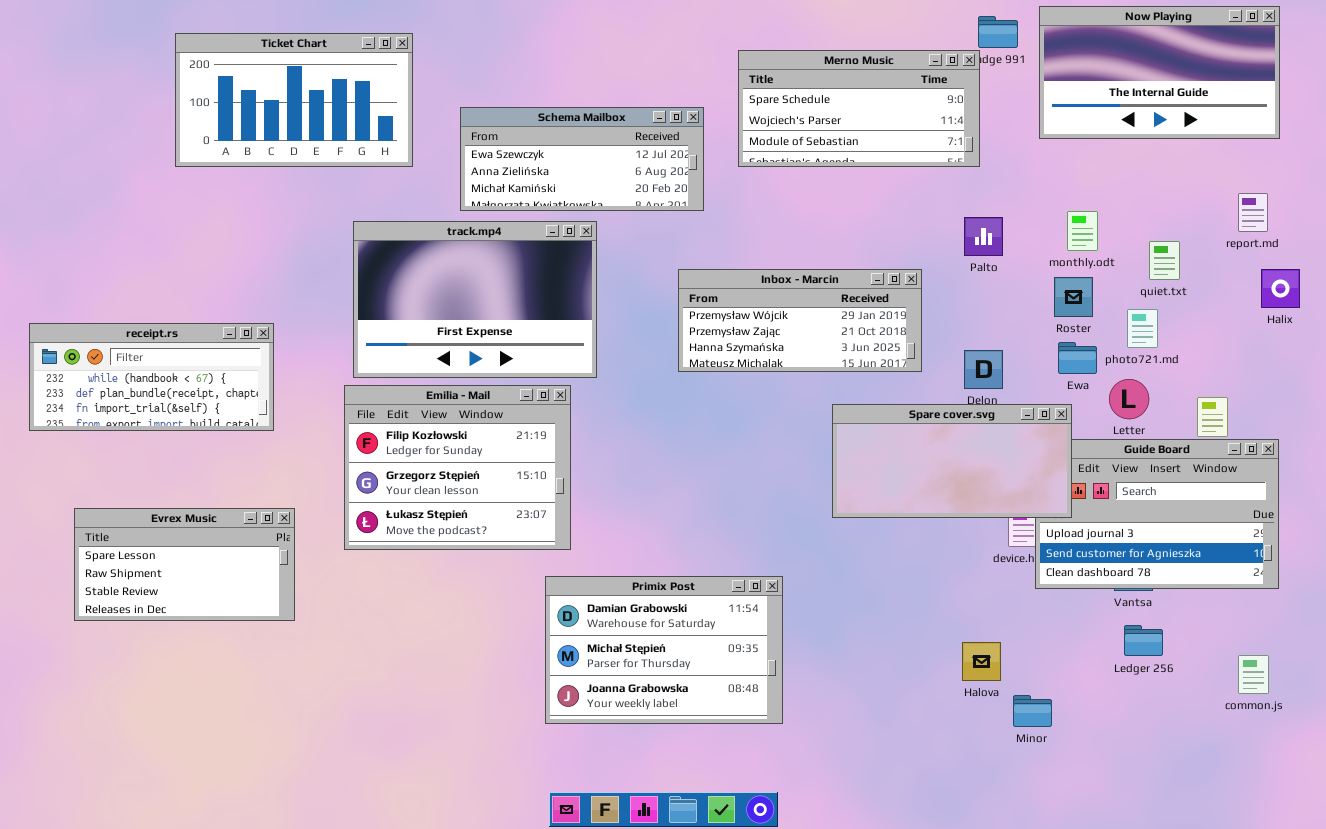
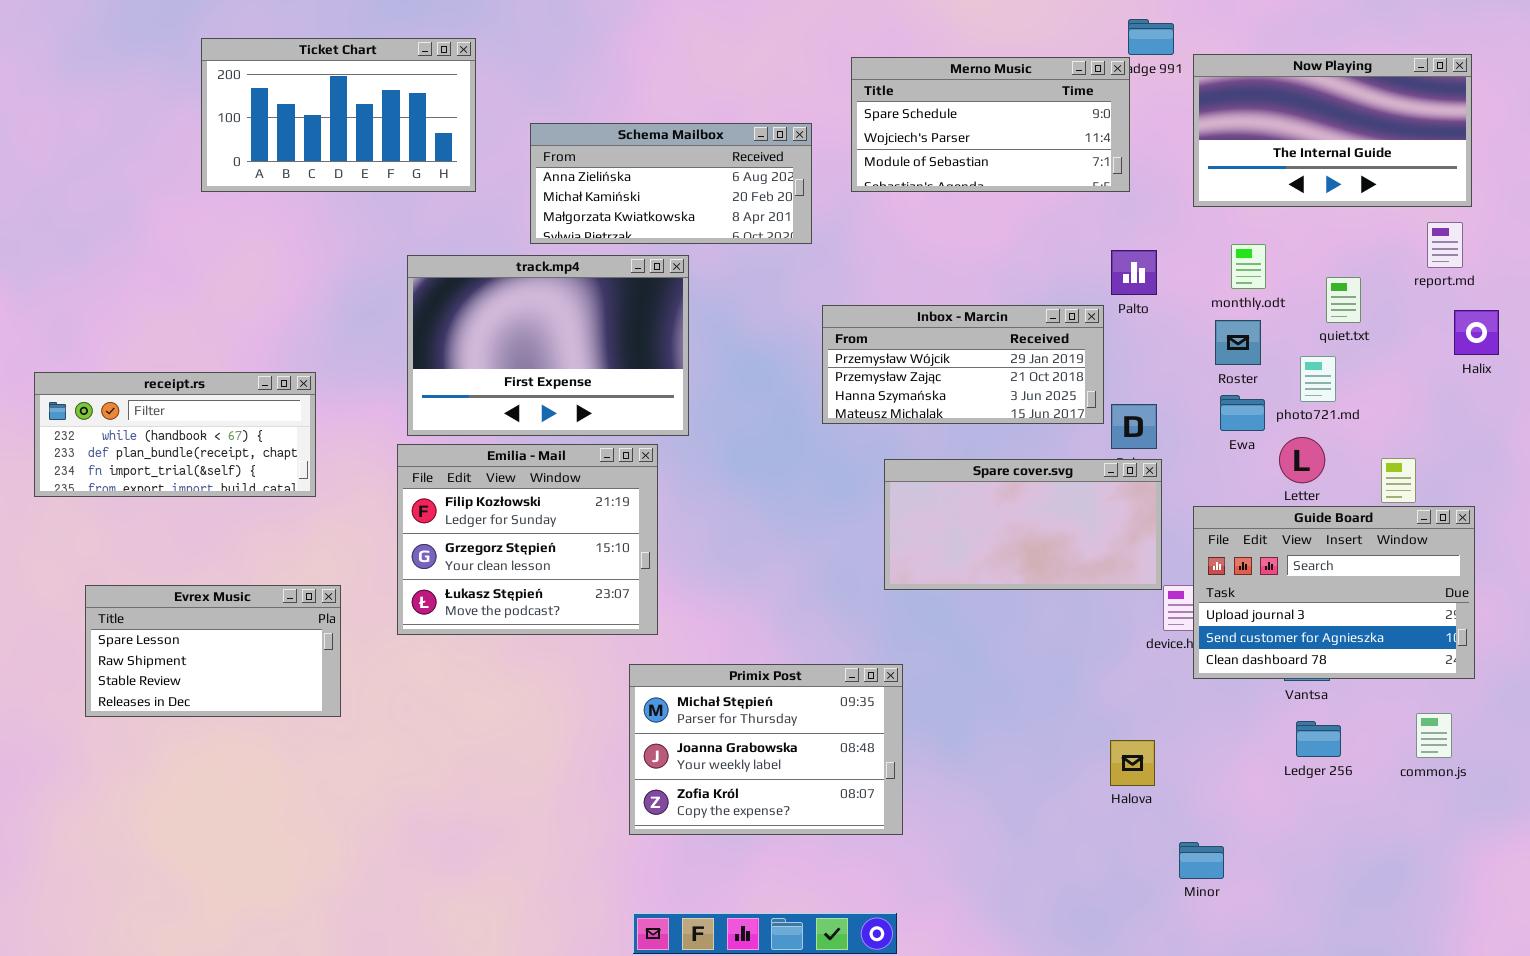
Now Playing: [1039,6,1280,139] -> [1193,54,1472,207], moved
Schema Mailbox: [460,107,704,211] -> [530,123,812,244], scrolled down 1 row
Inbox - Marcin: [678,269,922,372] -> [822,305,1104,424], moved
Spare cover.svg: [832,404,1072,518] -> [884,459,1162,590], moved
Primix Post: [545,576,783,724] -> [629,664,903,835], scrolled down 1 row
common.js: [1238,655,1269,694] -> [1416,713,1452,758], moved
Minor: [1013,695,1052,727] -> [1179,842,1224,879], moved

